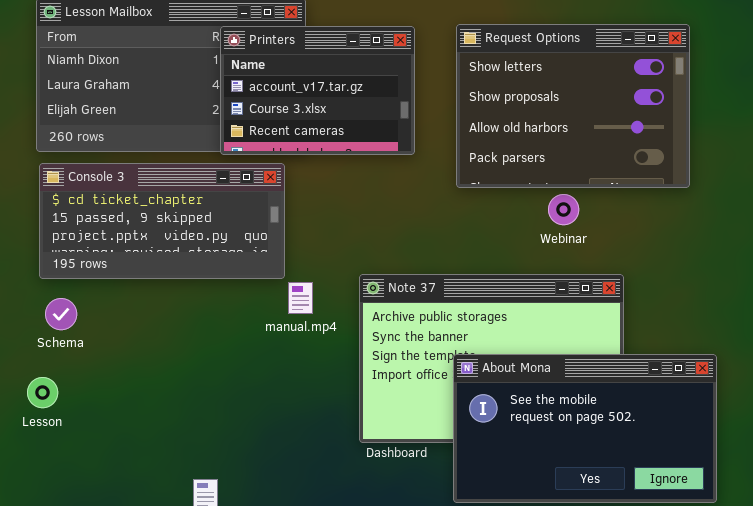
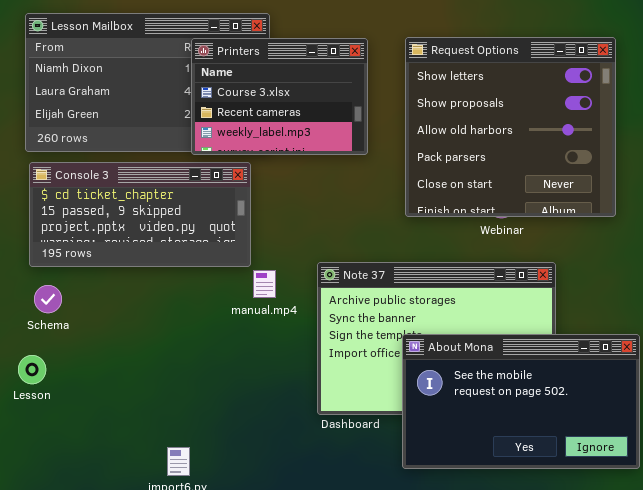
Request Options: [456,24,690,188] -> [405,37,616,217], resized
Printers: [220,26,415,155] -> [191,38,368,155], scrolled down 1 row

